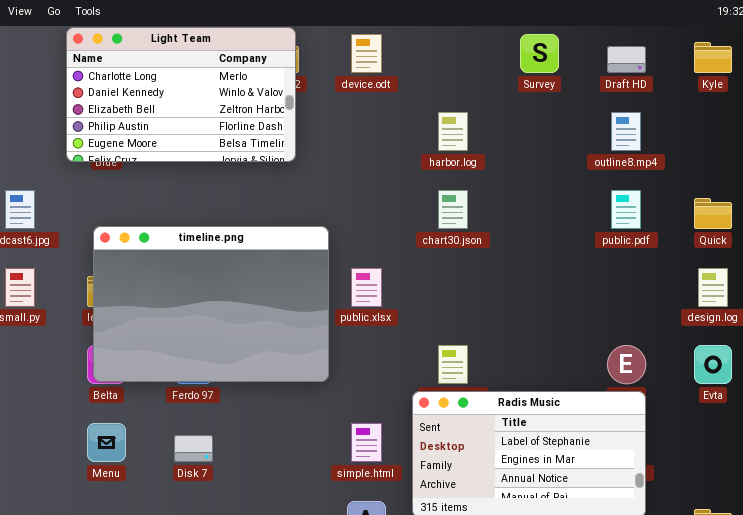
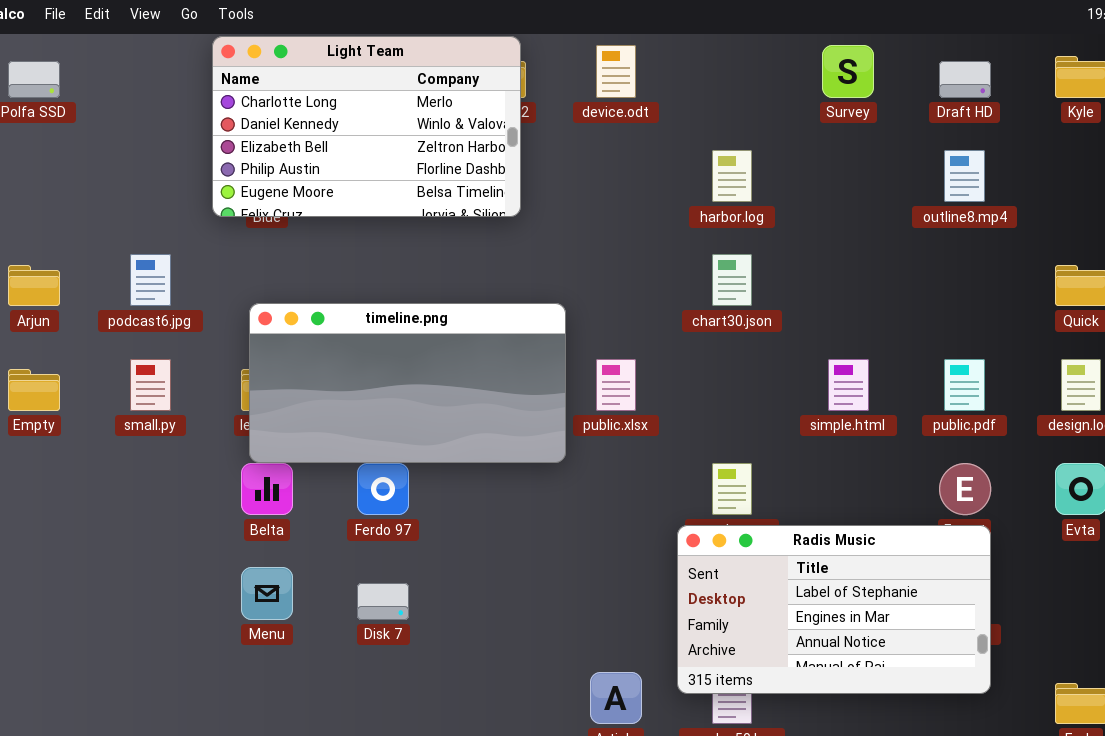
public.pdf: [611,190,641,229] -> [944,359,985,411], moved
timeline.png: [93,226,329,382] -> [249,303,566,463], resized
simple.html: [351,423,382,462] -> [828,359,869,411], moved

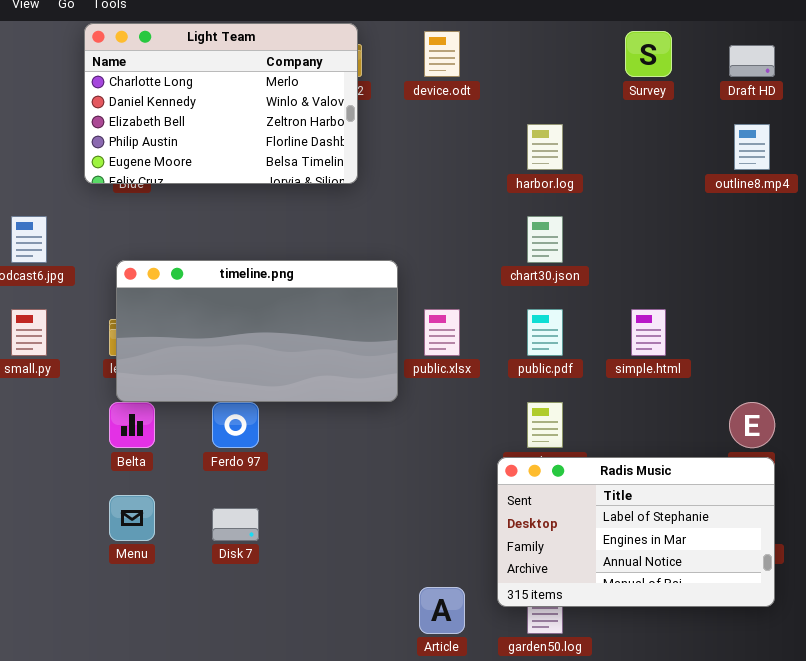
public.pdf: [944,359,985,411] -> [527,309,563,356], moved

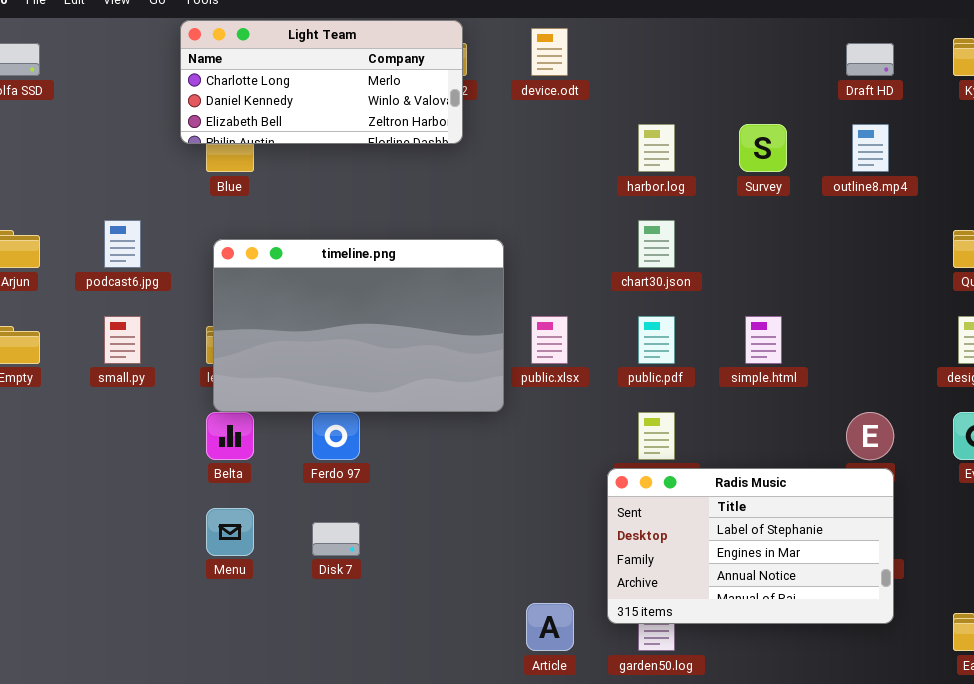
Light Team: [84,23,358,184] -> [180,20,463,144], resized
Survey: [625,31,672,77] -> [739,124,787,172], moved
timeline.png: [116,260,398,402] -> [213,239,504,412], resized

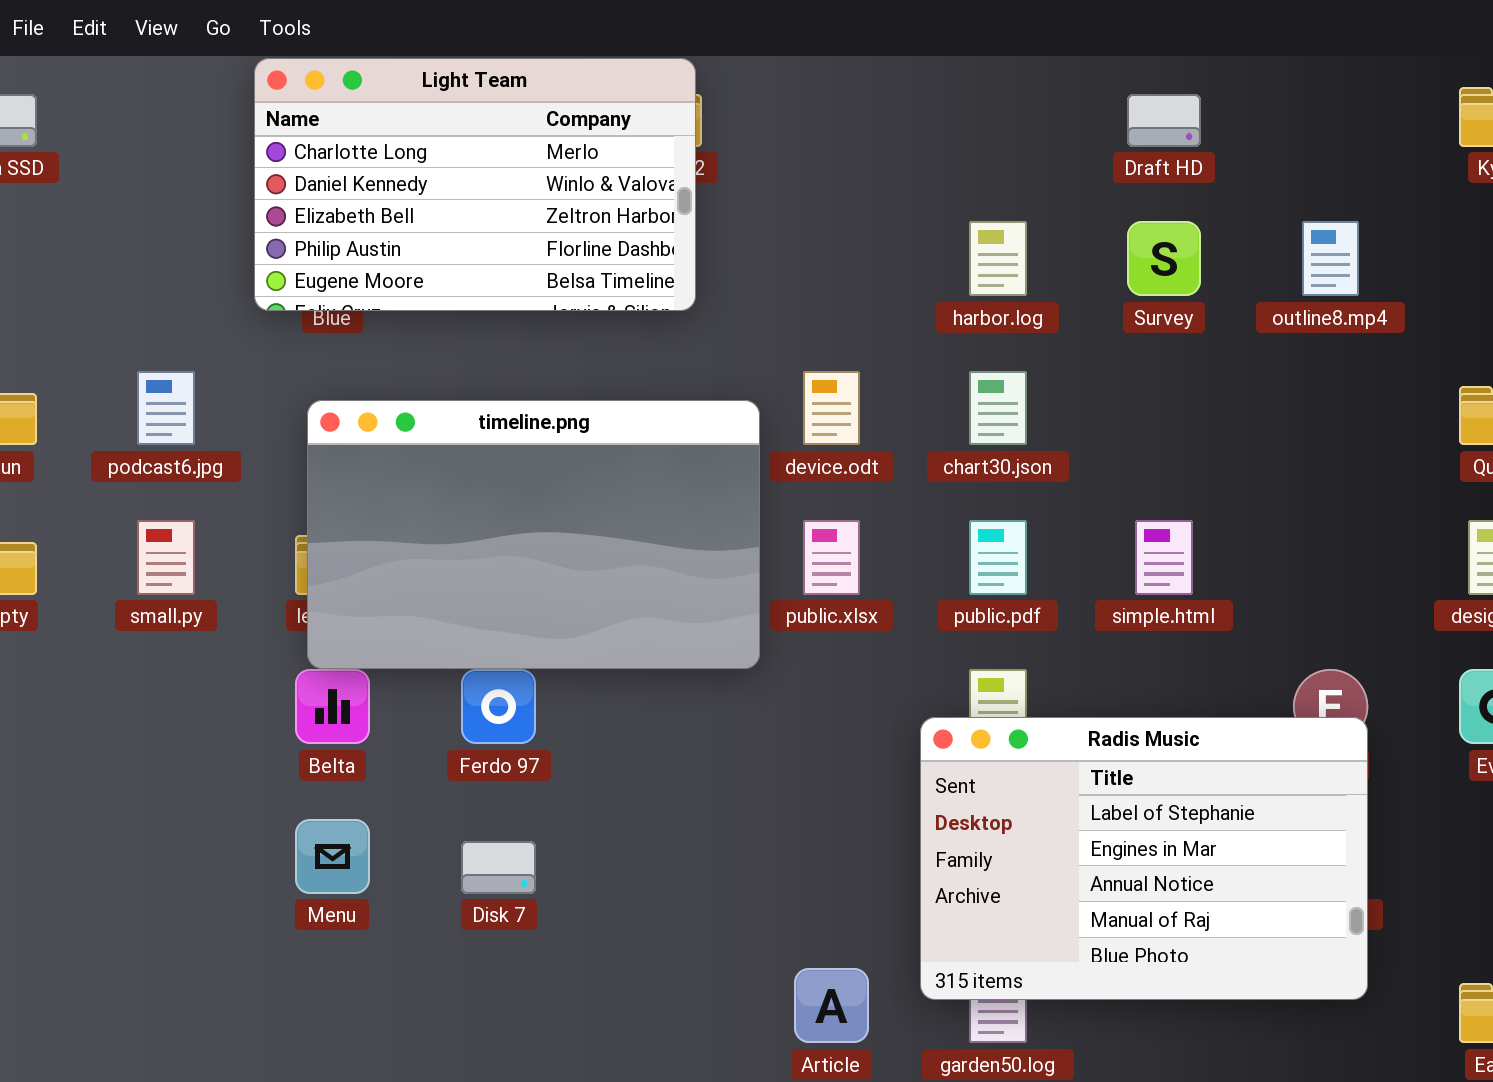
Light Team: [180,20,463,144] -> [254,58,696,311], resized
device.odt: [531,28,568,76] -> [803,371,860,445], moved
Draft HD: [846,43,894,76] -> [1127,94,1201,147], moved
Radis Music: [607,468,894,624] -> [920,717,1368,1000], resized

